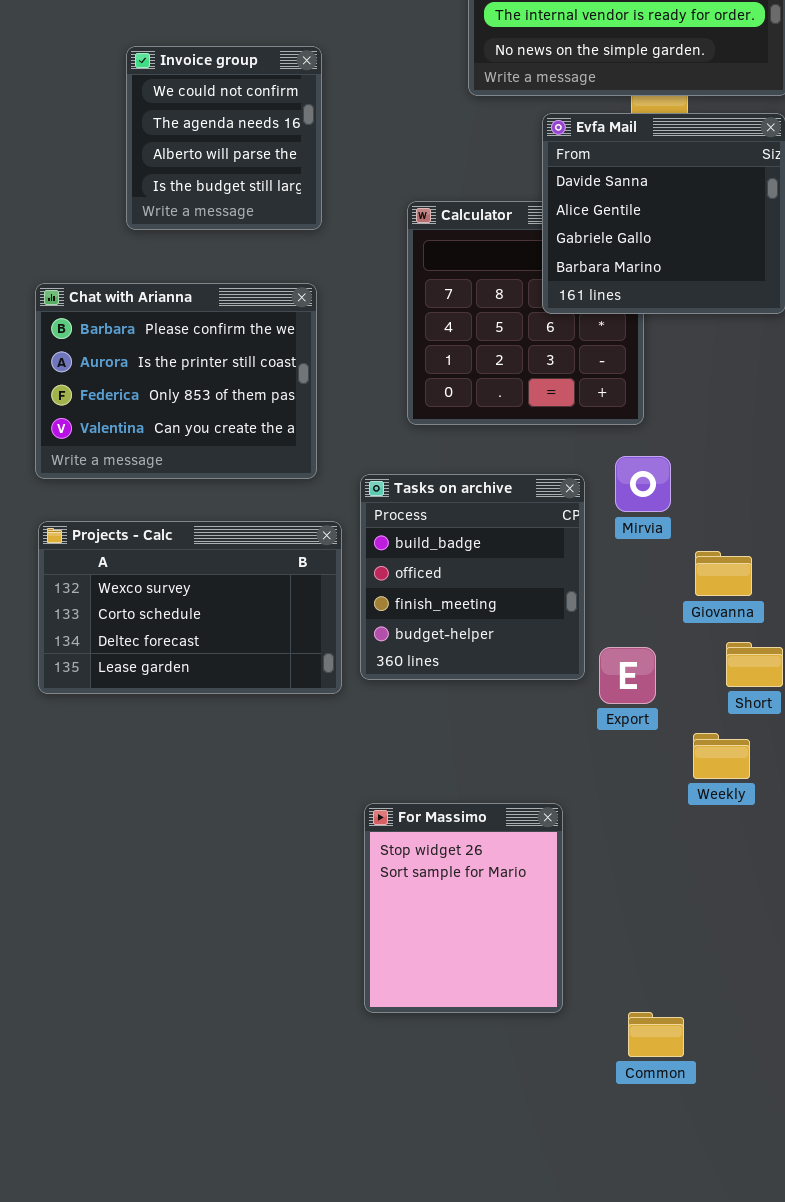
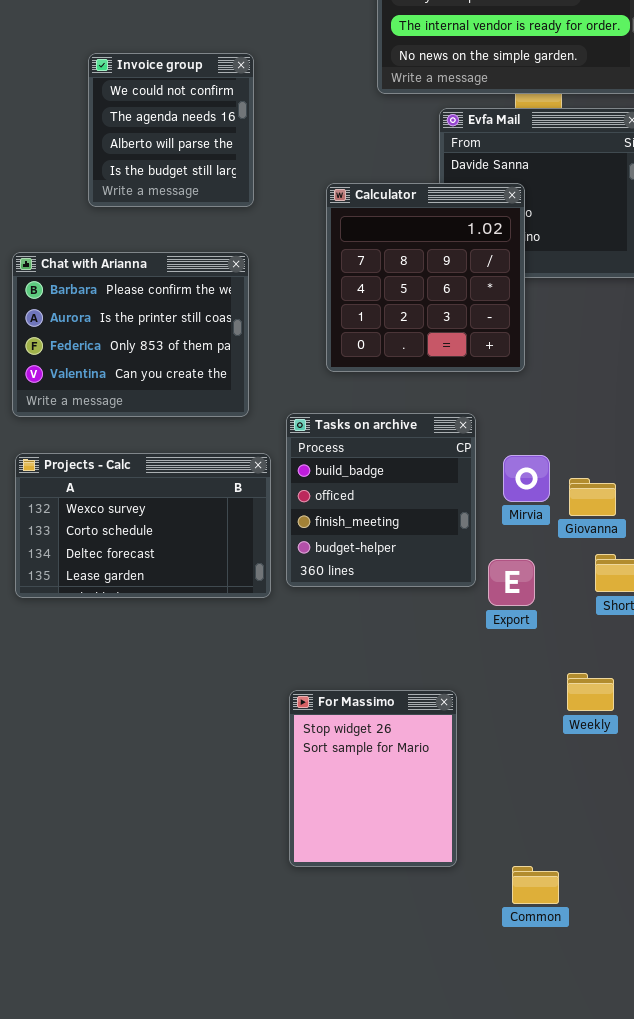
Calculator: [407,201,644,425] -> [326,183,525,372], raised
Mirvia: [615,456,671,512] -> [503,455,550,502], moved
Weekly: [693,733,750,779] -> [567,673,614,711], moved

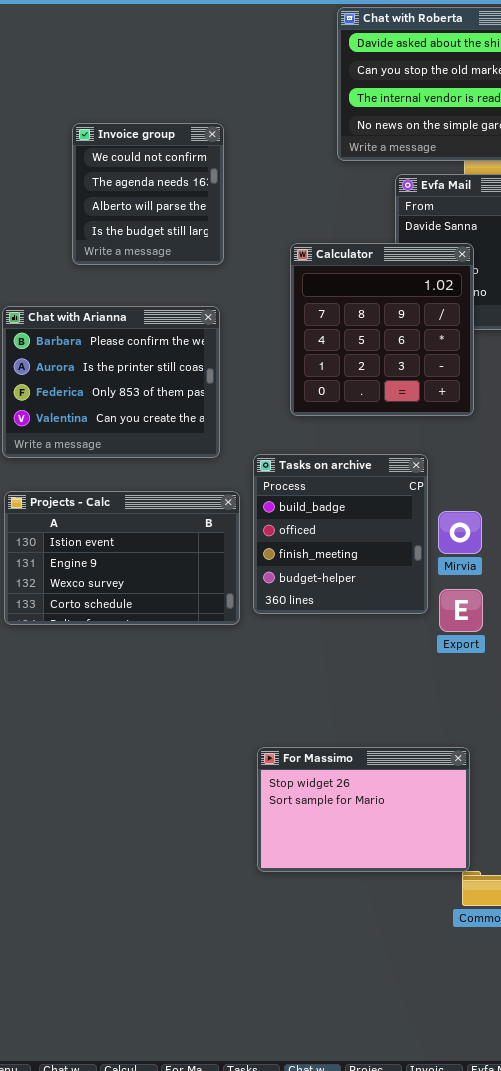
Projects - Calc: [15,453,271,598] -> [4,491,240,625], scrolled up 2 rows
Mirvia: [503,455,550,502] -> [438,511,482,554], moved
For Massimo: [289,690,457,867] -> [257,747,470,872], resized

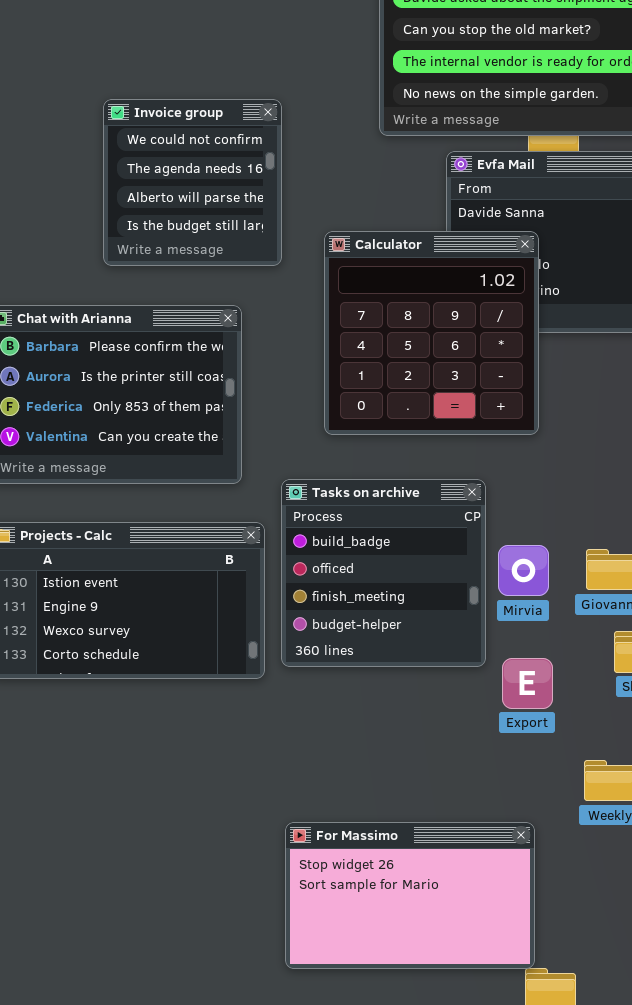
Invoice group: [72,123,224,265] -> [103,99,282,266], moved
Export: [439,589,483,632] -> [502,658,553,709], moved

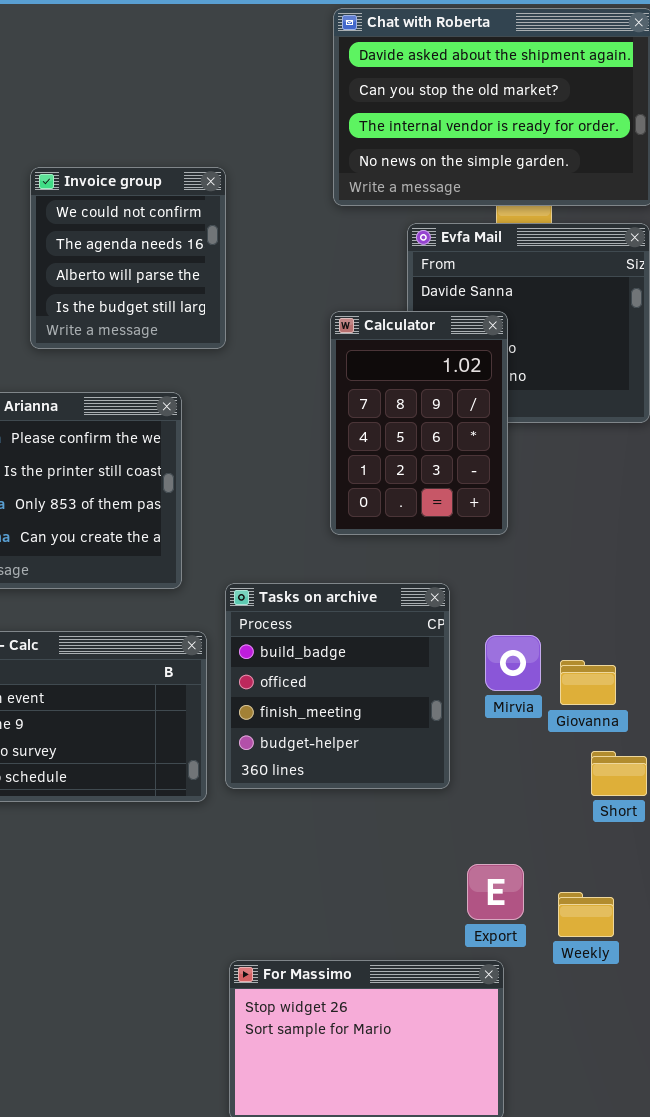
Calculator: [324,231,539,435] -> [330,311,508,535], resized
Mirvia: [498,545,549,596] -> [485,635,541,691], moved
Export: [502,658,553,709] -> [467,864,524,920], moved

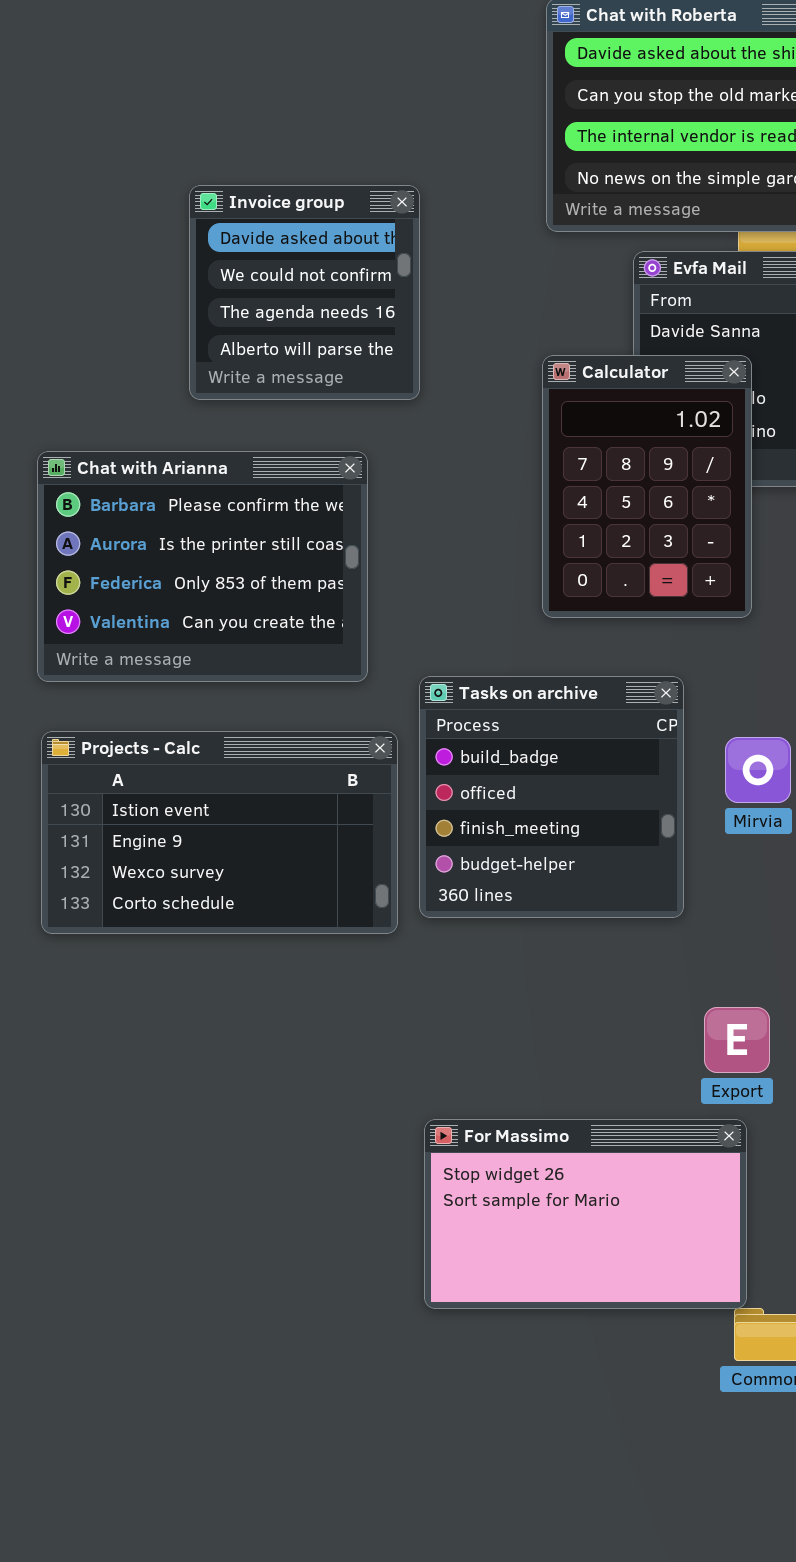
Invoice group: [30,167,226,349] -> [189,185,420,400], scrolled up 1 row

